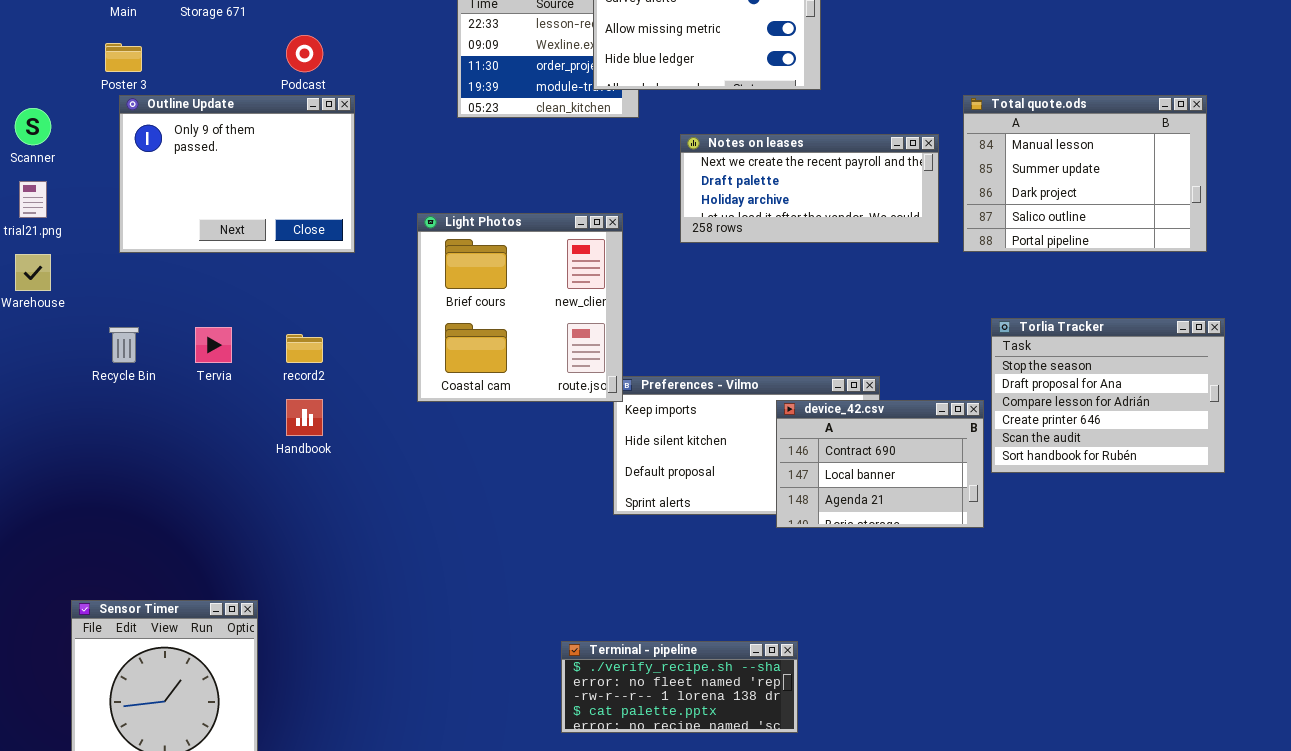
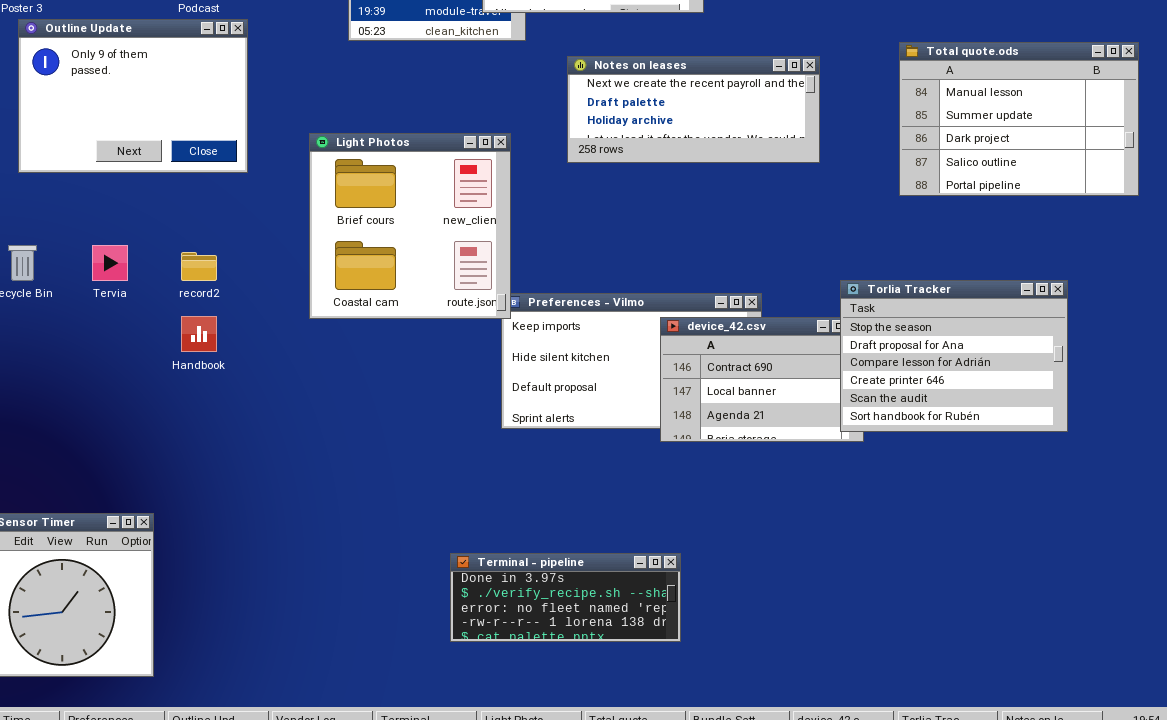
Total quote.ods: [963,95,1207,252] -> [899,42,1139,196], moved
Torlia Tracker: [991,318,1225,473] -> [840,280,1068,432], moved
Terminal - pipeline: [561,641,798,733] -> [450,553,681,642], scrolled up 1 row

